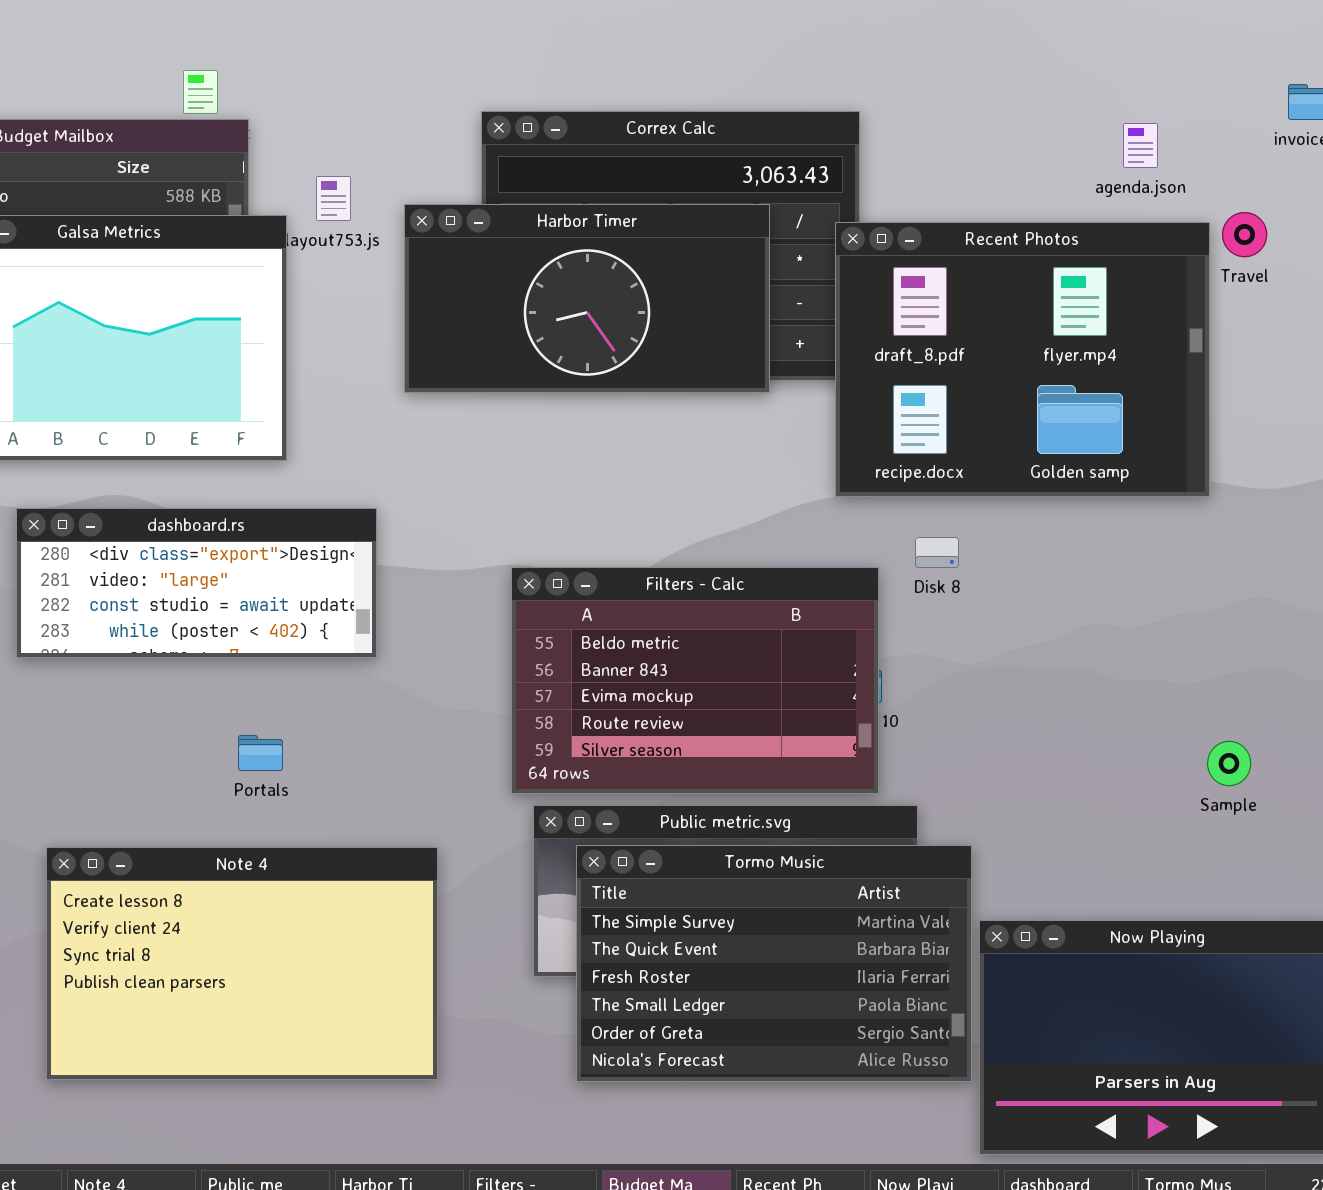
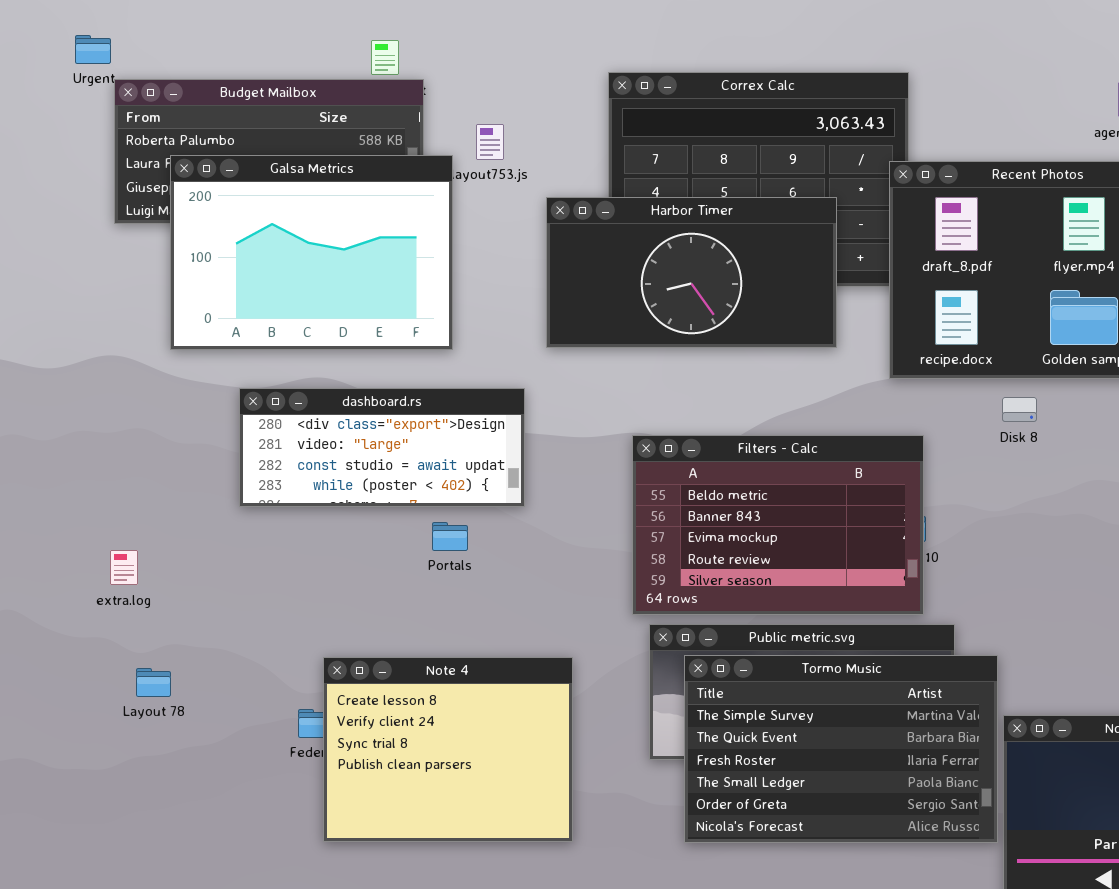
Harbor Timer: [404,204,770,393] -> [546,197,837,348], moved
Disk 8: [915,537,959,568] -> [1002,397,1037,422], moved
Portals: [238,735,283,771] -> [432,522,468,551], moved
Note 4: [46,847,438,1080] -> [323,657,573,842], resized

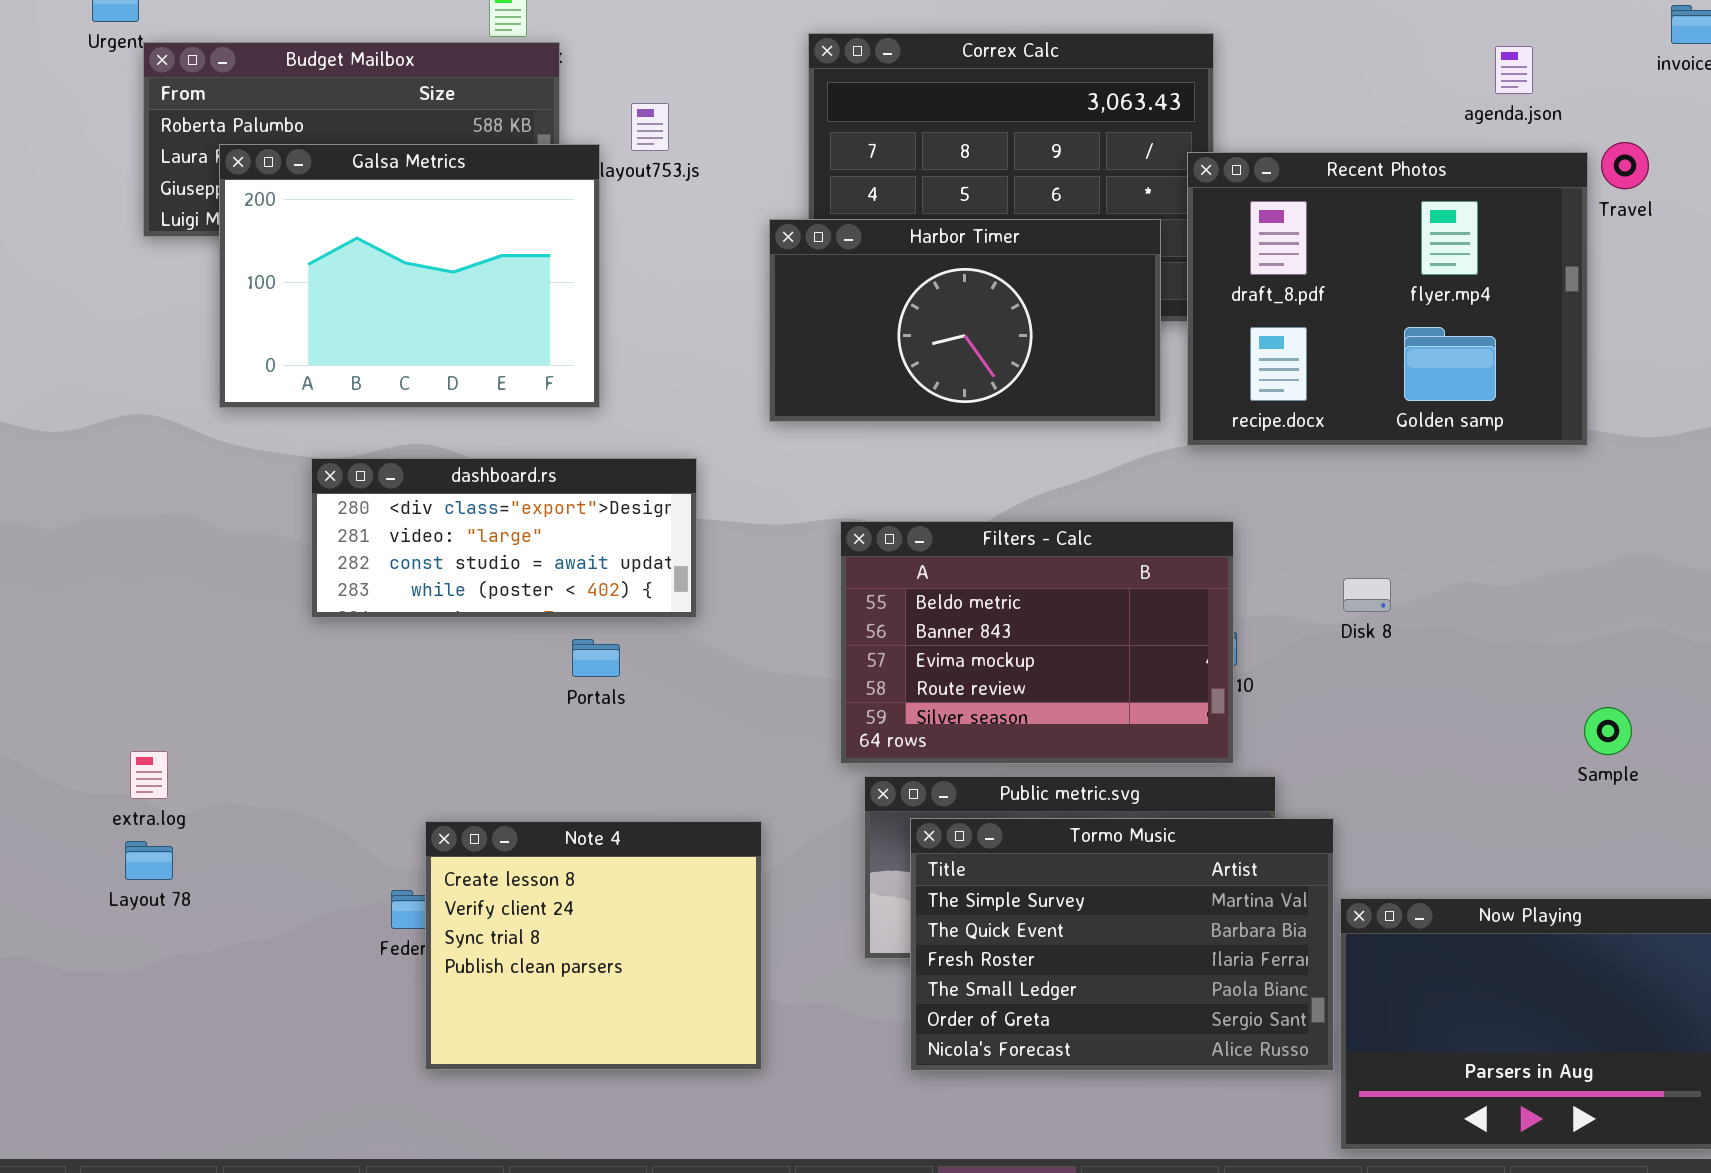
Harbor Timer: [546,197,837,348] -> [769,219,1161,422], moved
Disk 8: [1002,397,1037,422] -> [1343,578,1391,612], moved
extra.log: [110,550,138,585] -> [130,751,168,799], moved
Layout 78: [136,668,171,697] -> [125,841,173,880], moved

